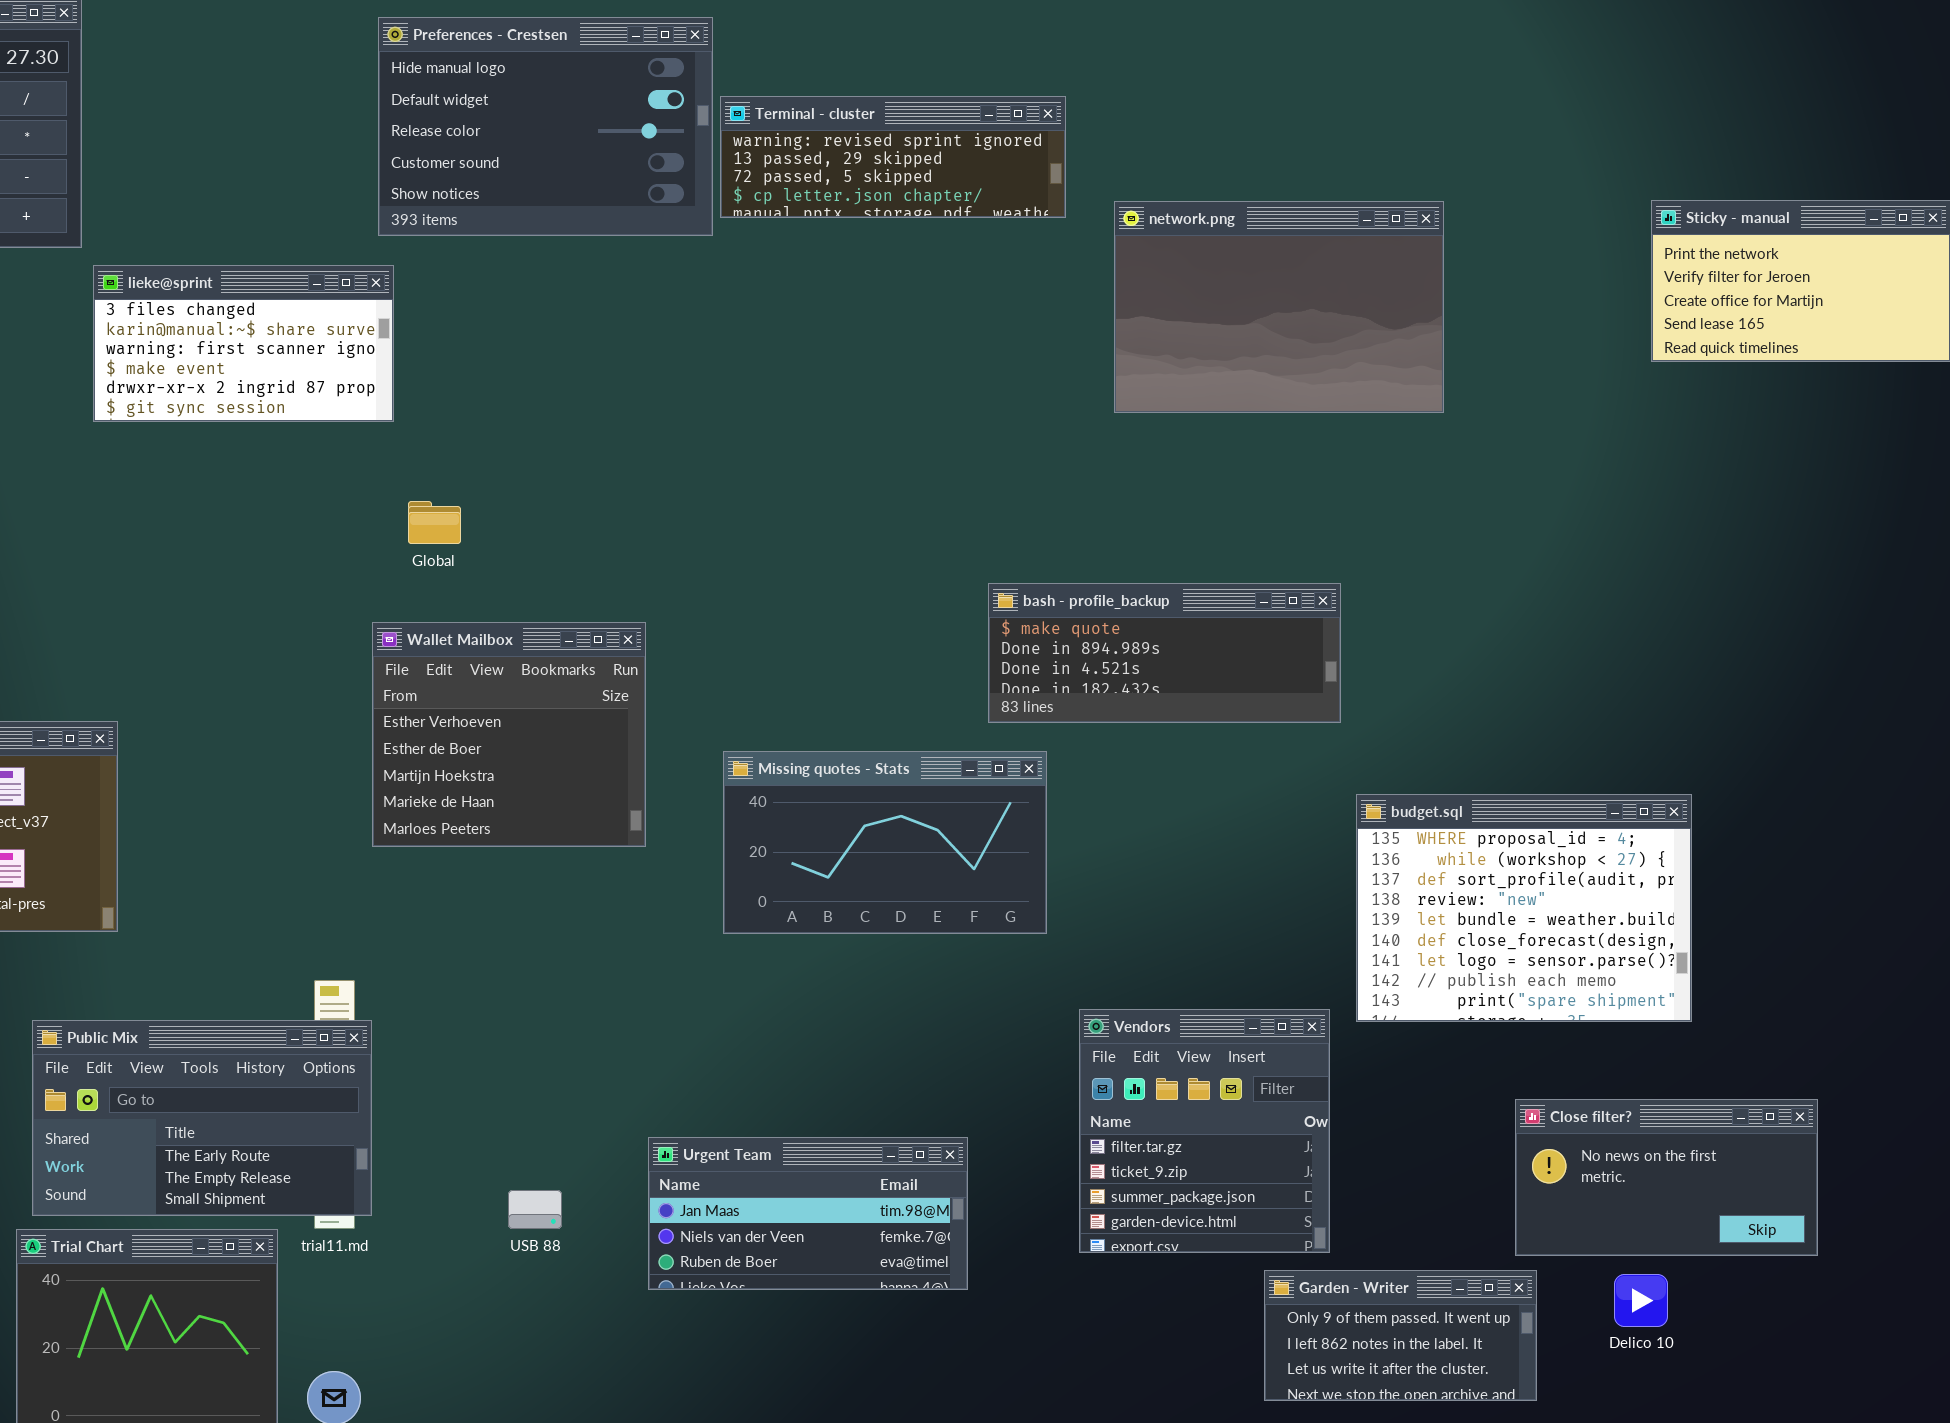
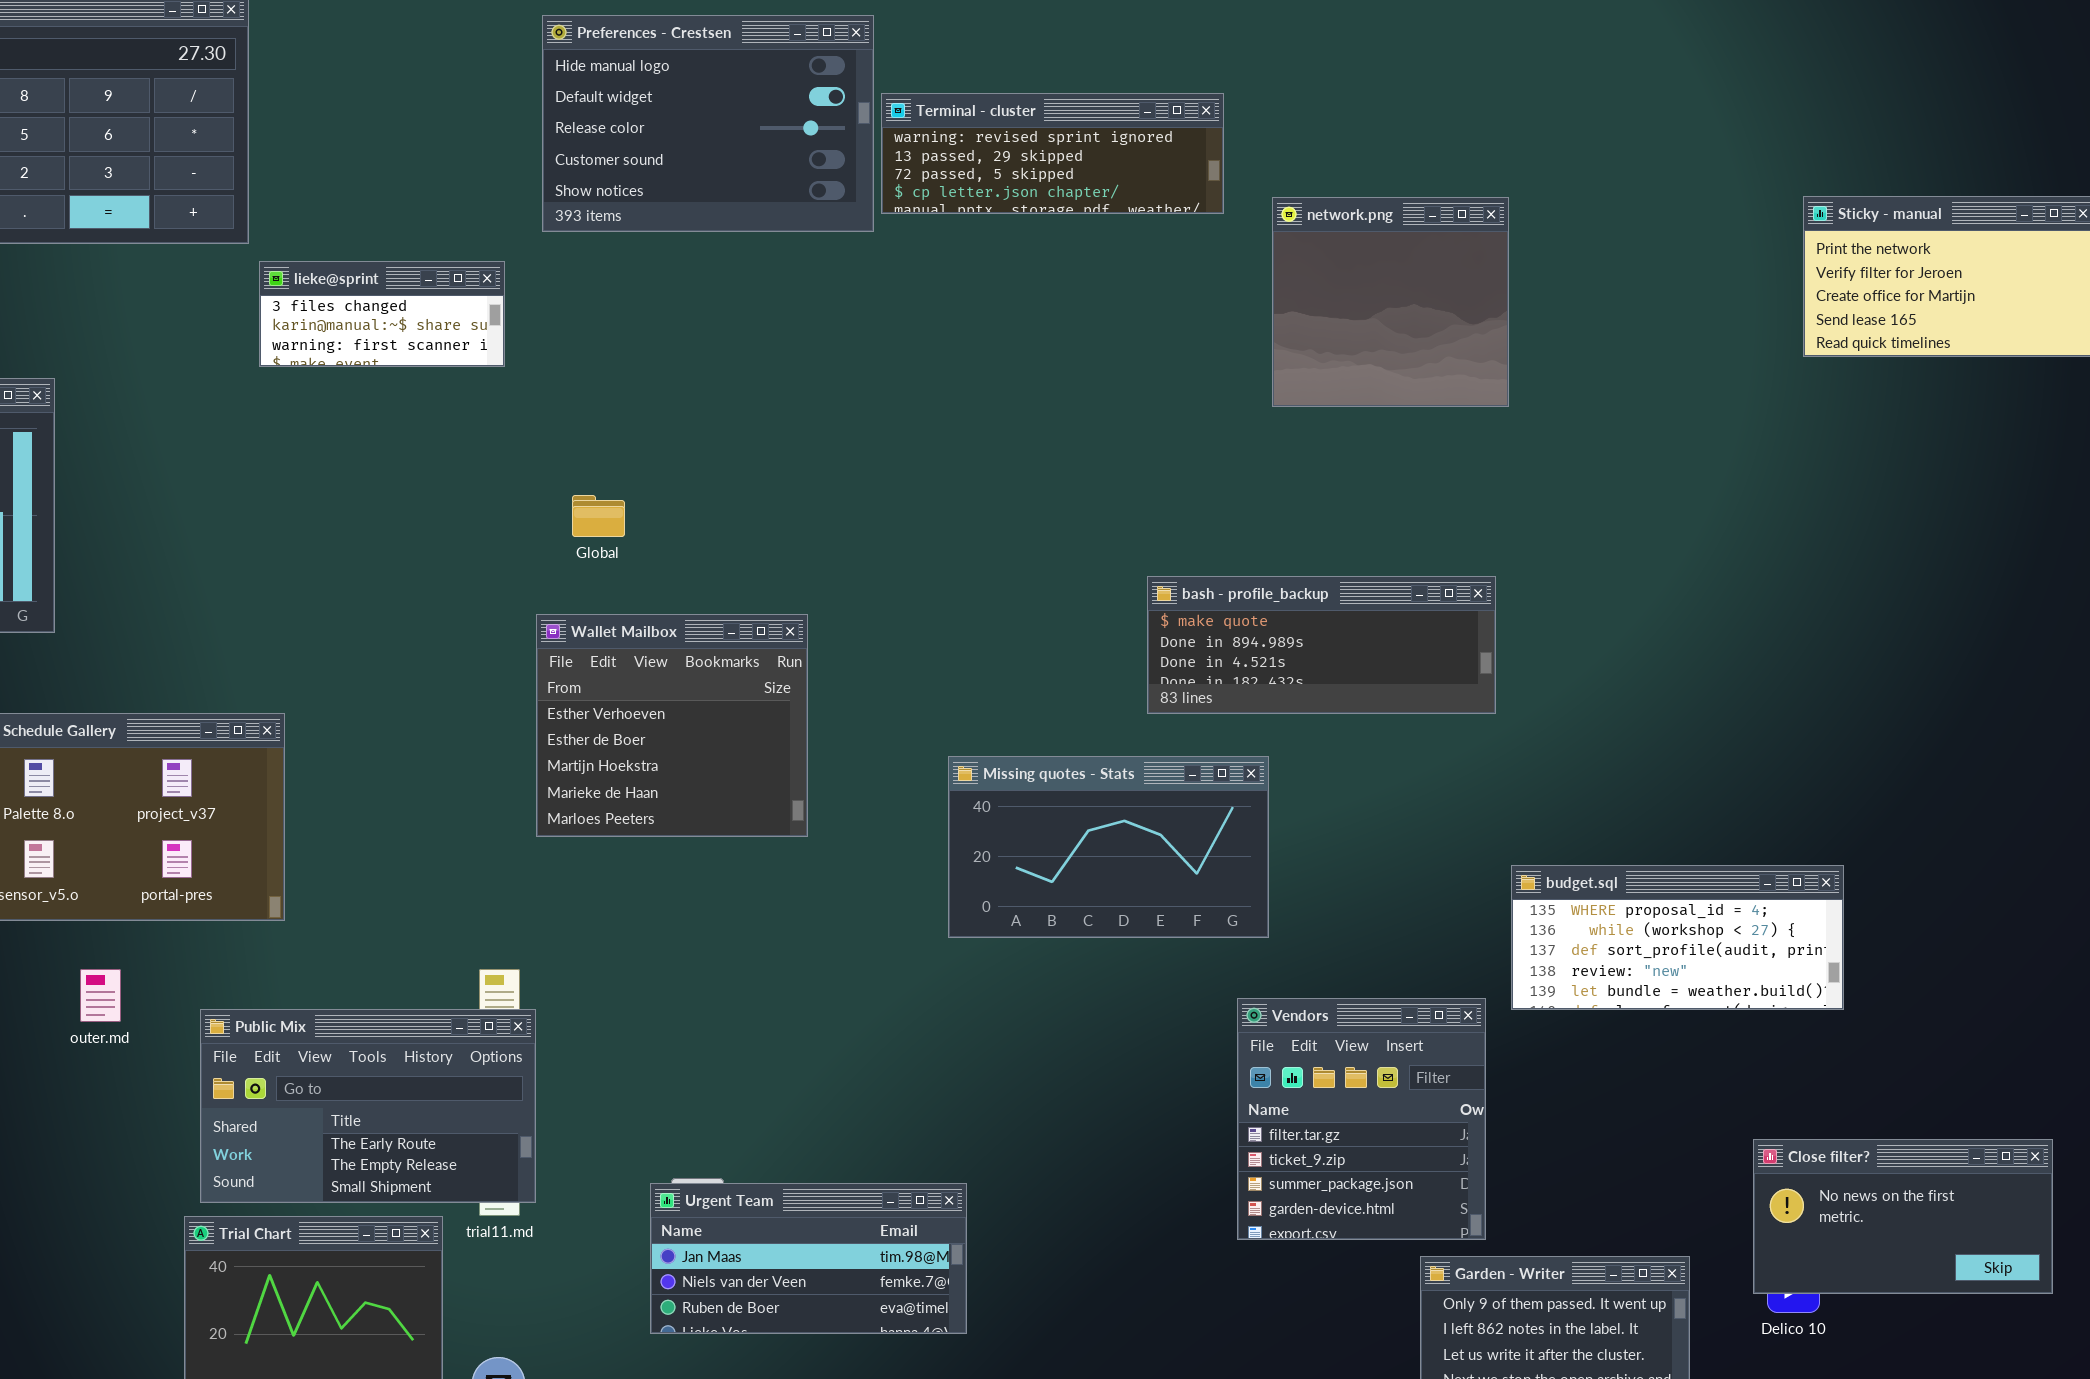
network.png: [1114,201,1444,413] -> [1272,197,1509,407], resized
lieke@sprint: [93,265,394,422] -> [259,261,505,367], resized
Missing quotes - Stats: [723,751,1047,934] -> [948,756,1269,938], moved
budget.sql: [1356,794,1692,1022] -> [1511,865,1844,1010], resized
Close filter?: [1515,1099,1818,1256] -> [1753,1139,2053,1294], moved
Urgent Team: [648,1137,968,1290] -> [650,1183,967,1334], moved

